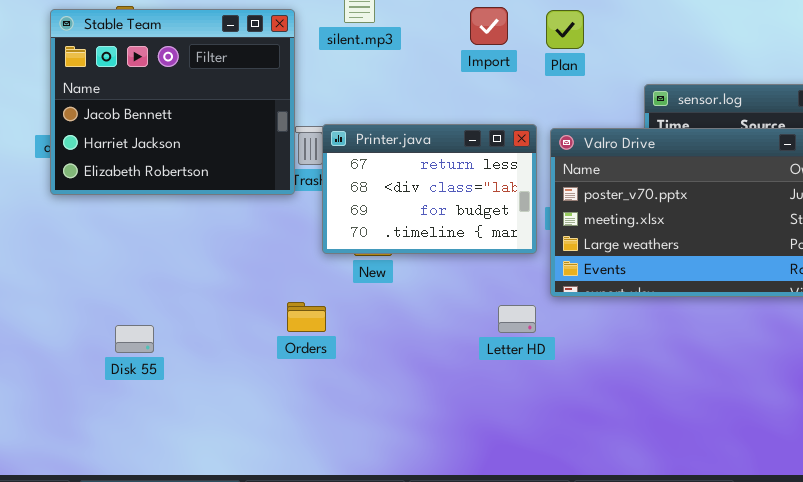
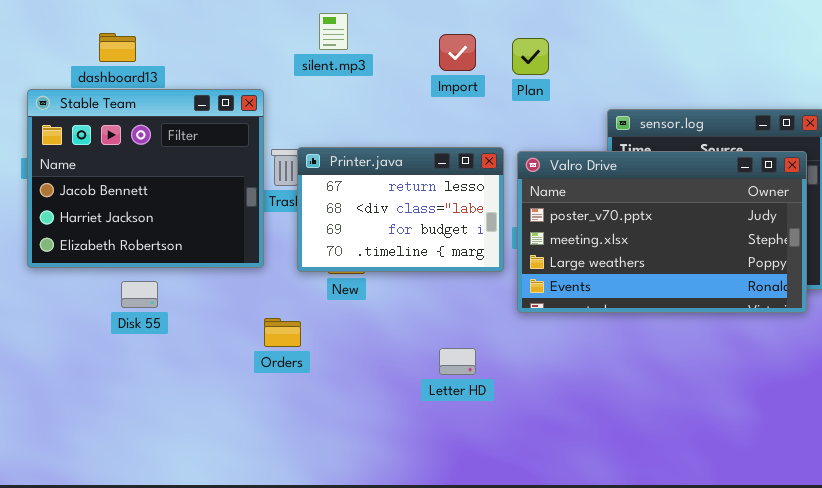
Stable Team: [50,9,295,195] -> [27,89,264,268], moved
Letter HD: [498,305,536,333] -> [439,348,476,375], moved
Disk 55: [115,325,154,353] -> [121,281,158,308], moved

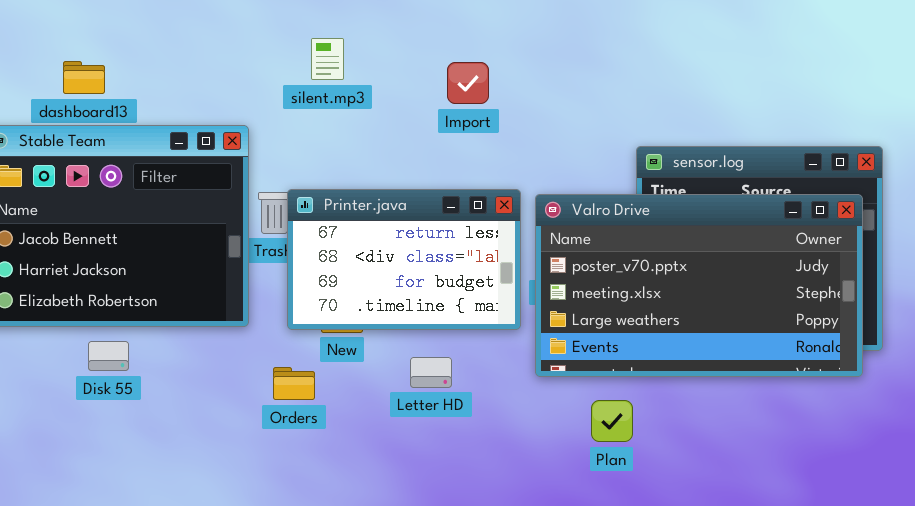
Plan: [512,38,549,75] -> [591,400,633,442], moved
Orders: [264,318,301,347] -> [273,367,315,400], moved
Letter HD: [439,348,476,375] -> [410,357,452,388], moved

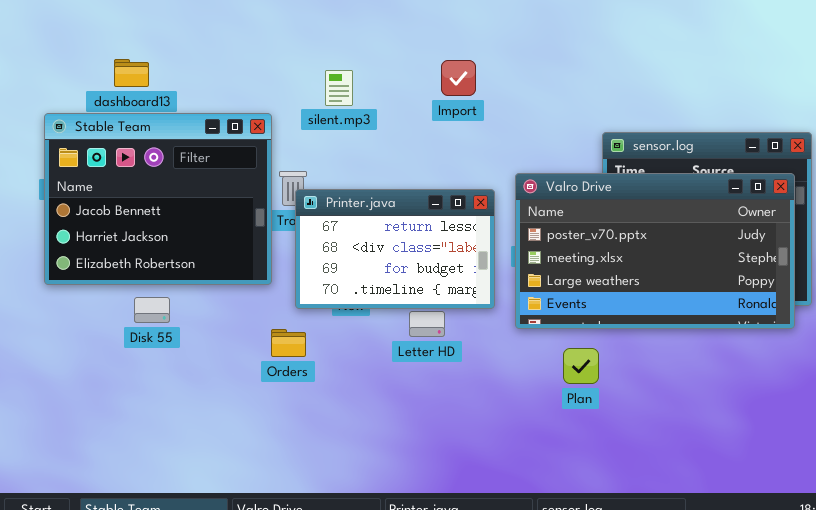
silent.mp3: [311,38,344,80] -> [325,70,353,106], moved
Printer.java: [287,189,521,330] -> [295,189,495,309], moved
Orders: [273,367,315,400] -> [271,329,306,357], moved

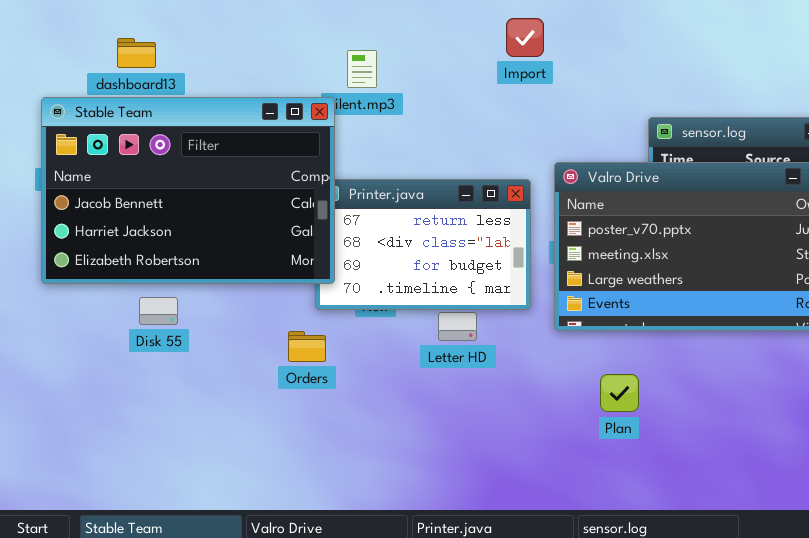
Import: [441,60,476,96] -> [506,18,544,57], moved
Stable Team: [44,113,272,285] -> [41,97,335,284], resized
Plan: [563,348,599,384] -> [600,374,639,412], moved

